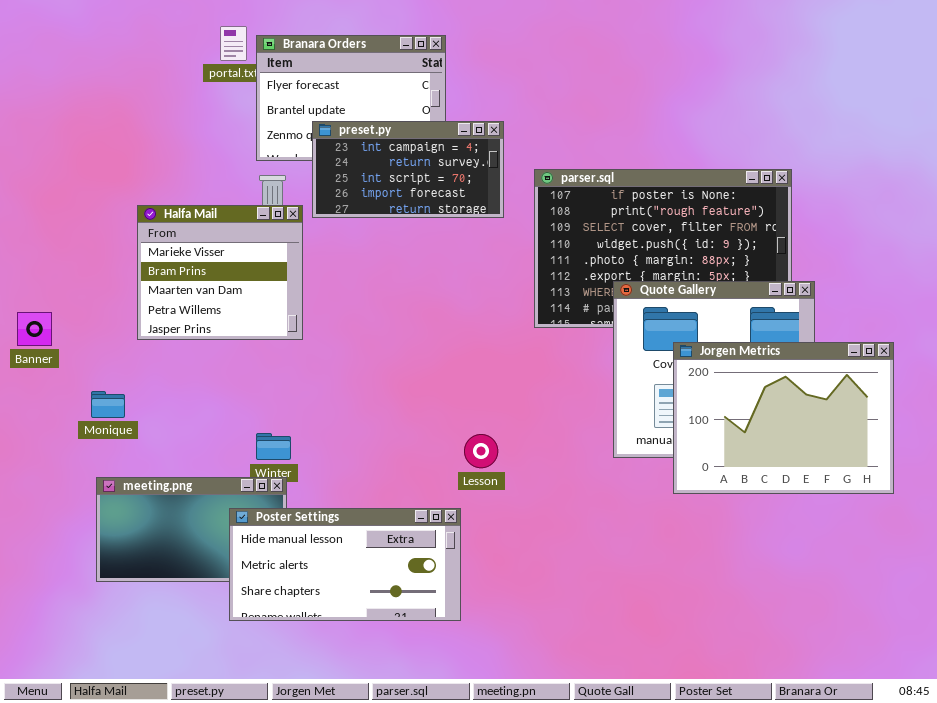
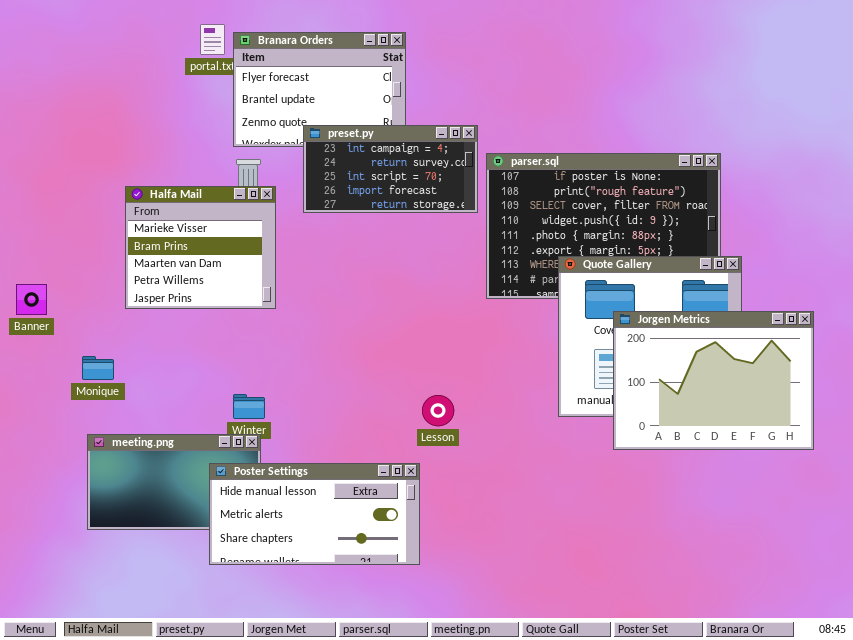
preset.py: [312,121,504,218] -> [303,125,478,213], moved

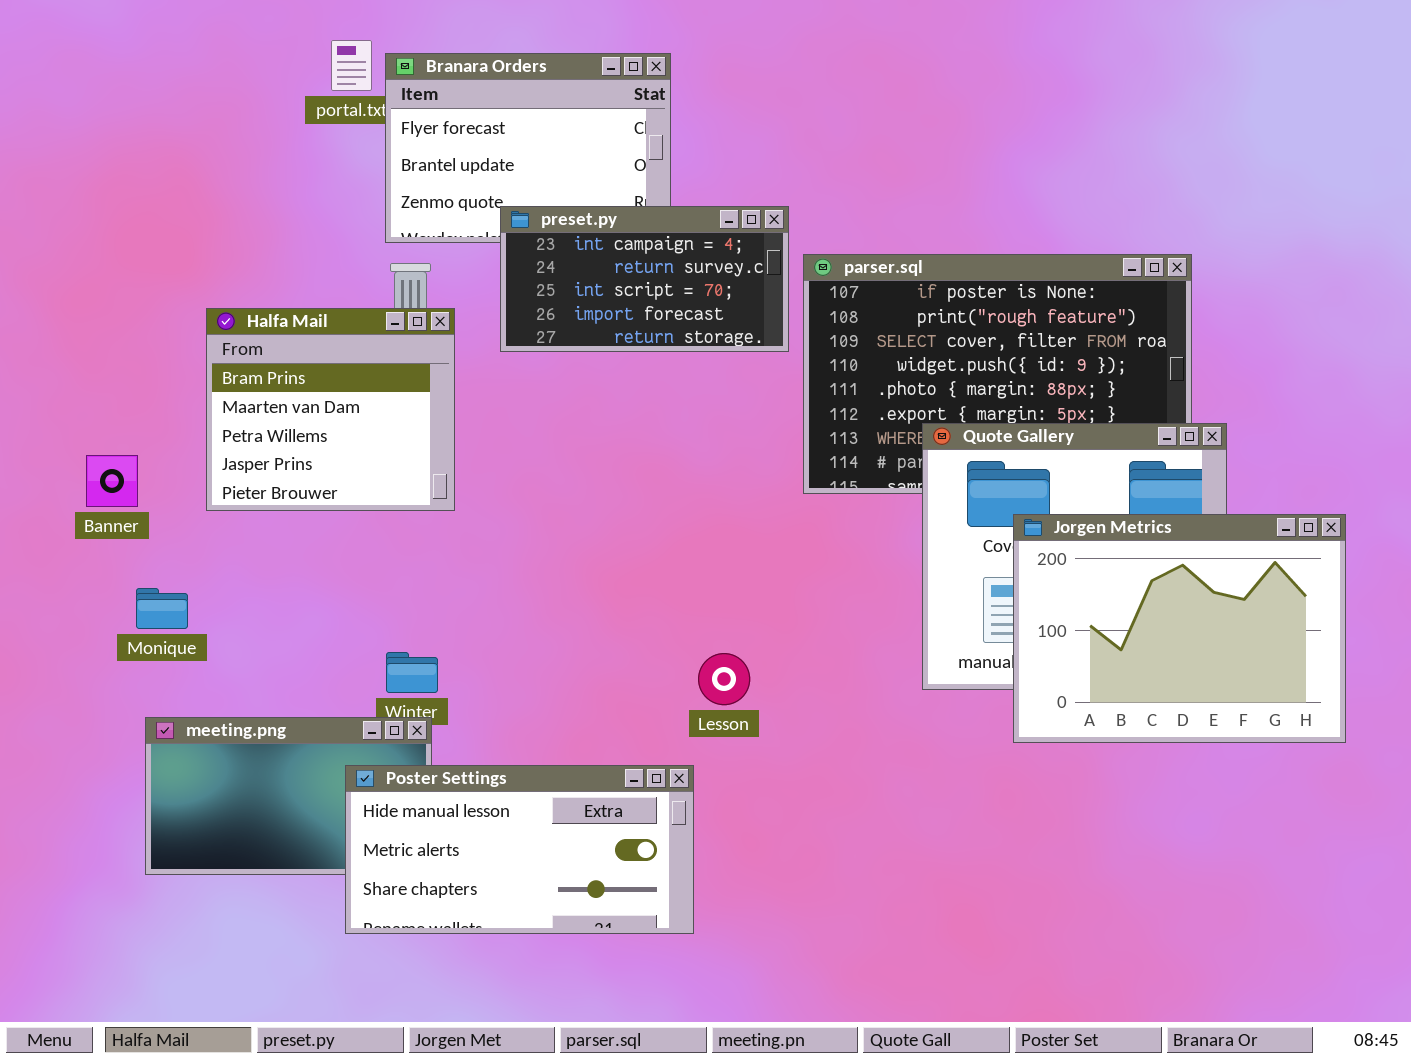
Halfa Mail: [125,186,276,309] -> [206,308,455,511], scrolled down 1 row
Banner: [16,284,47,315] -> [86,455,138,507], moved

